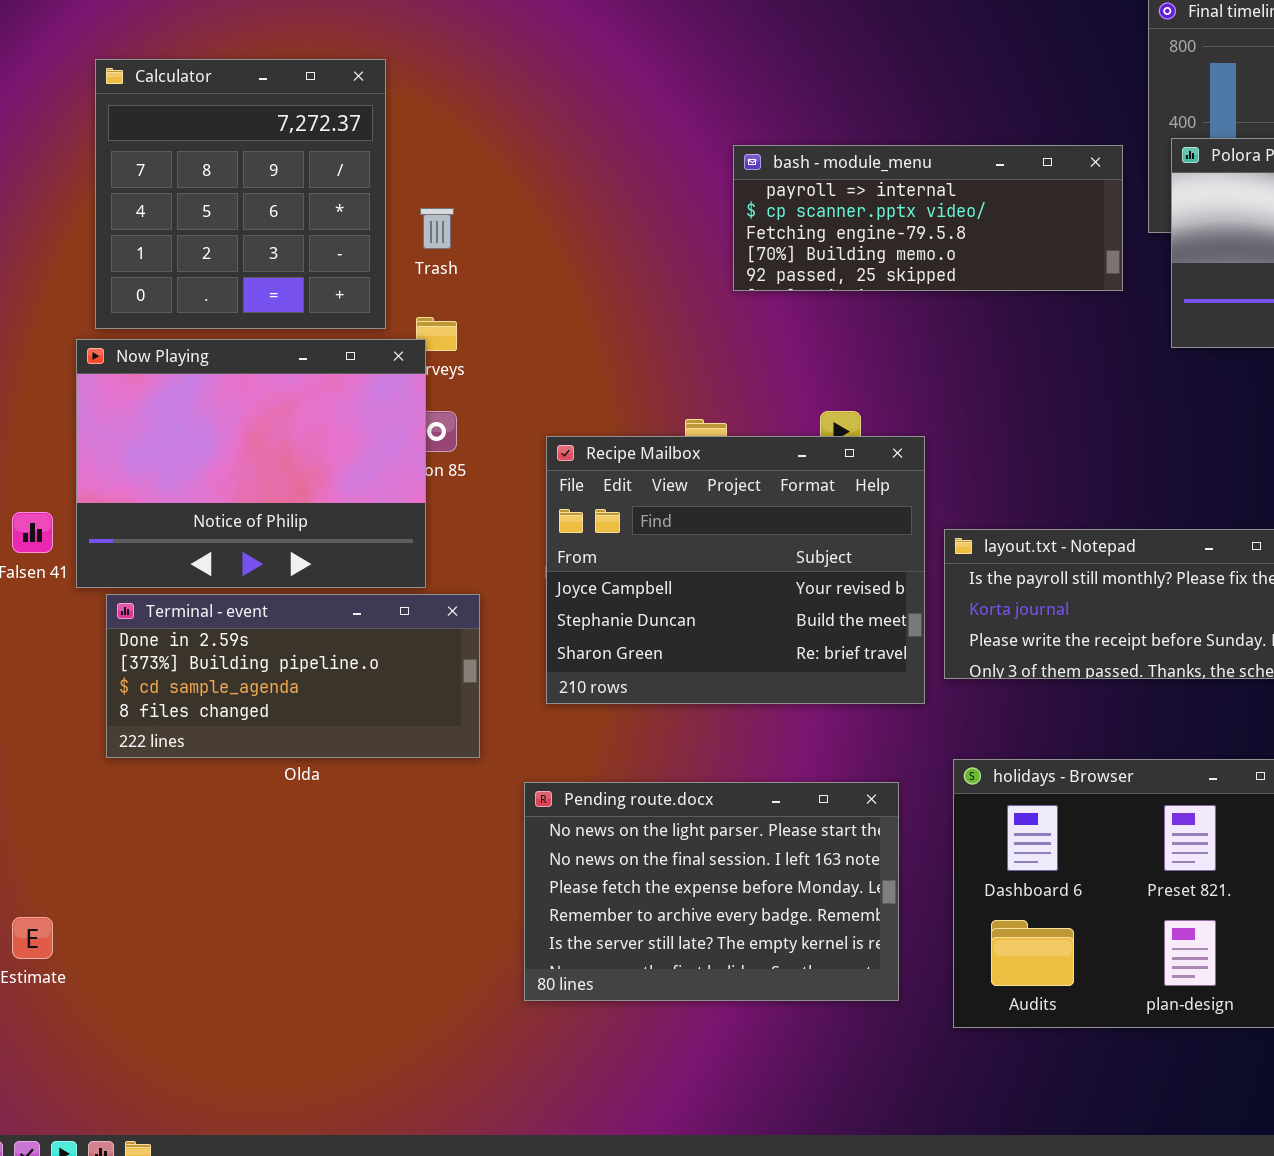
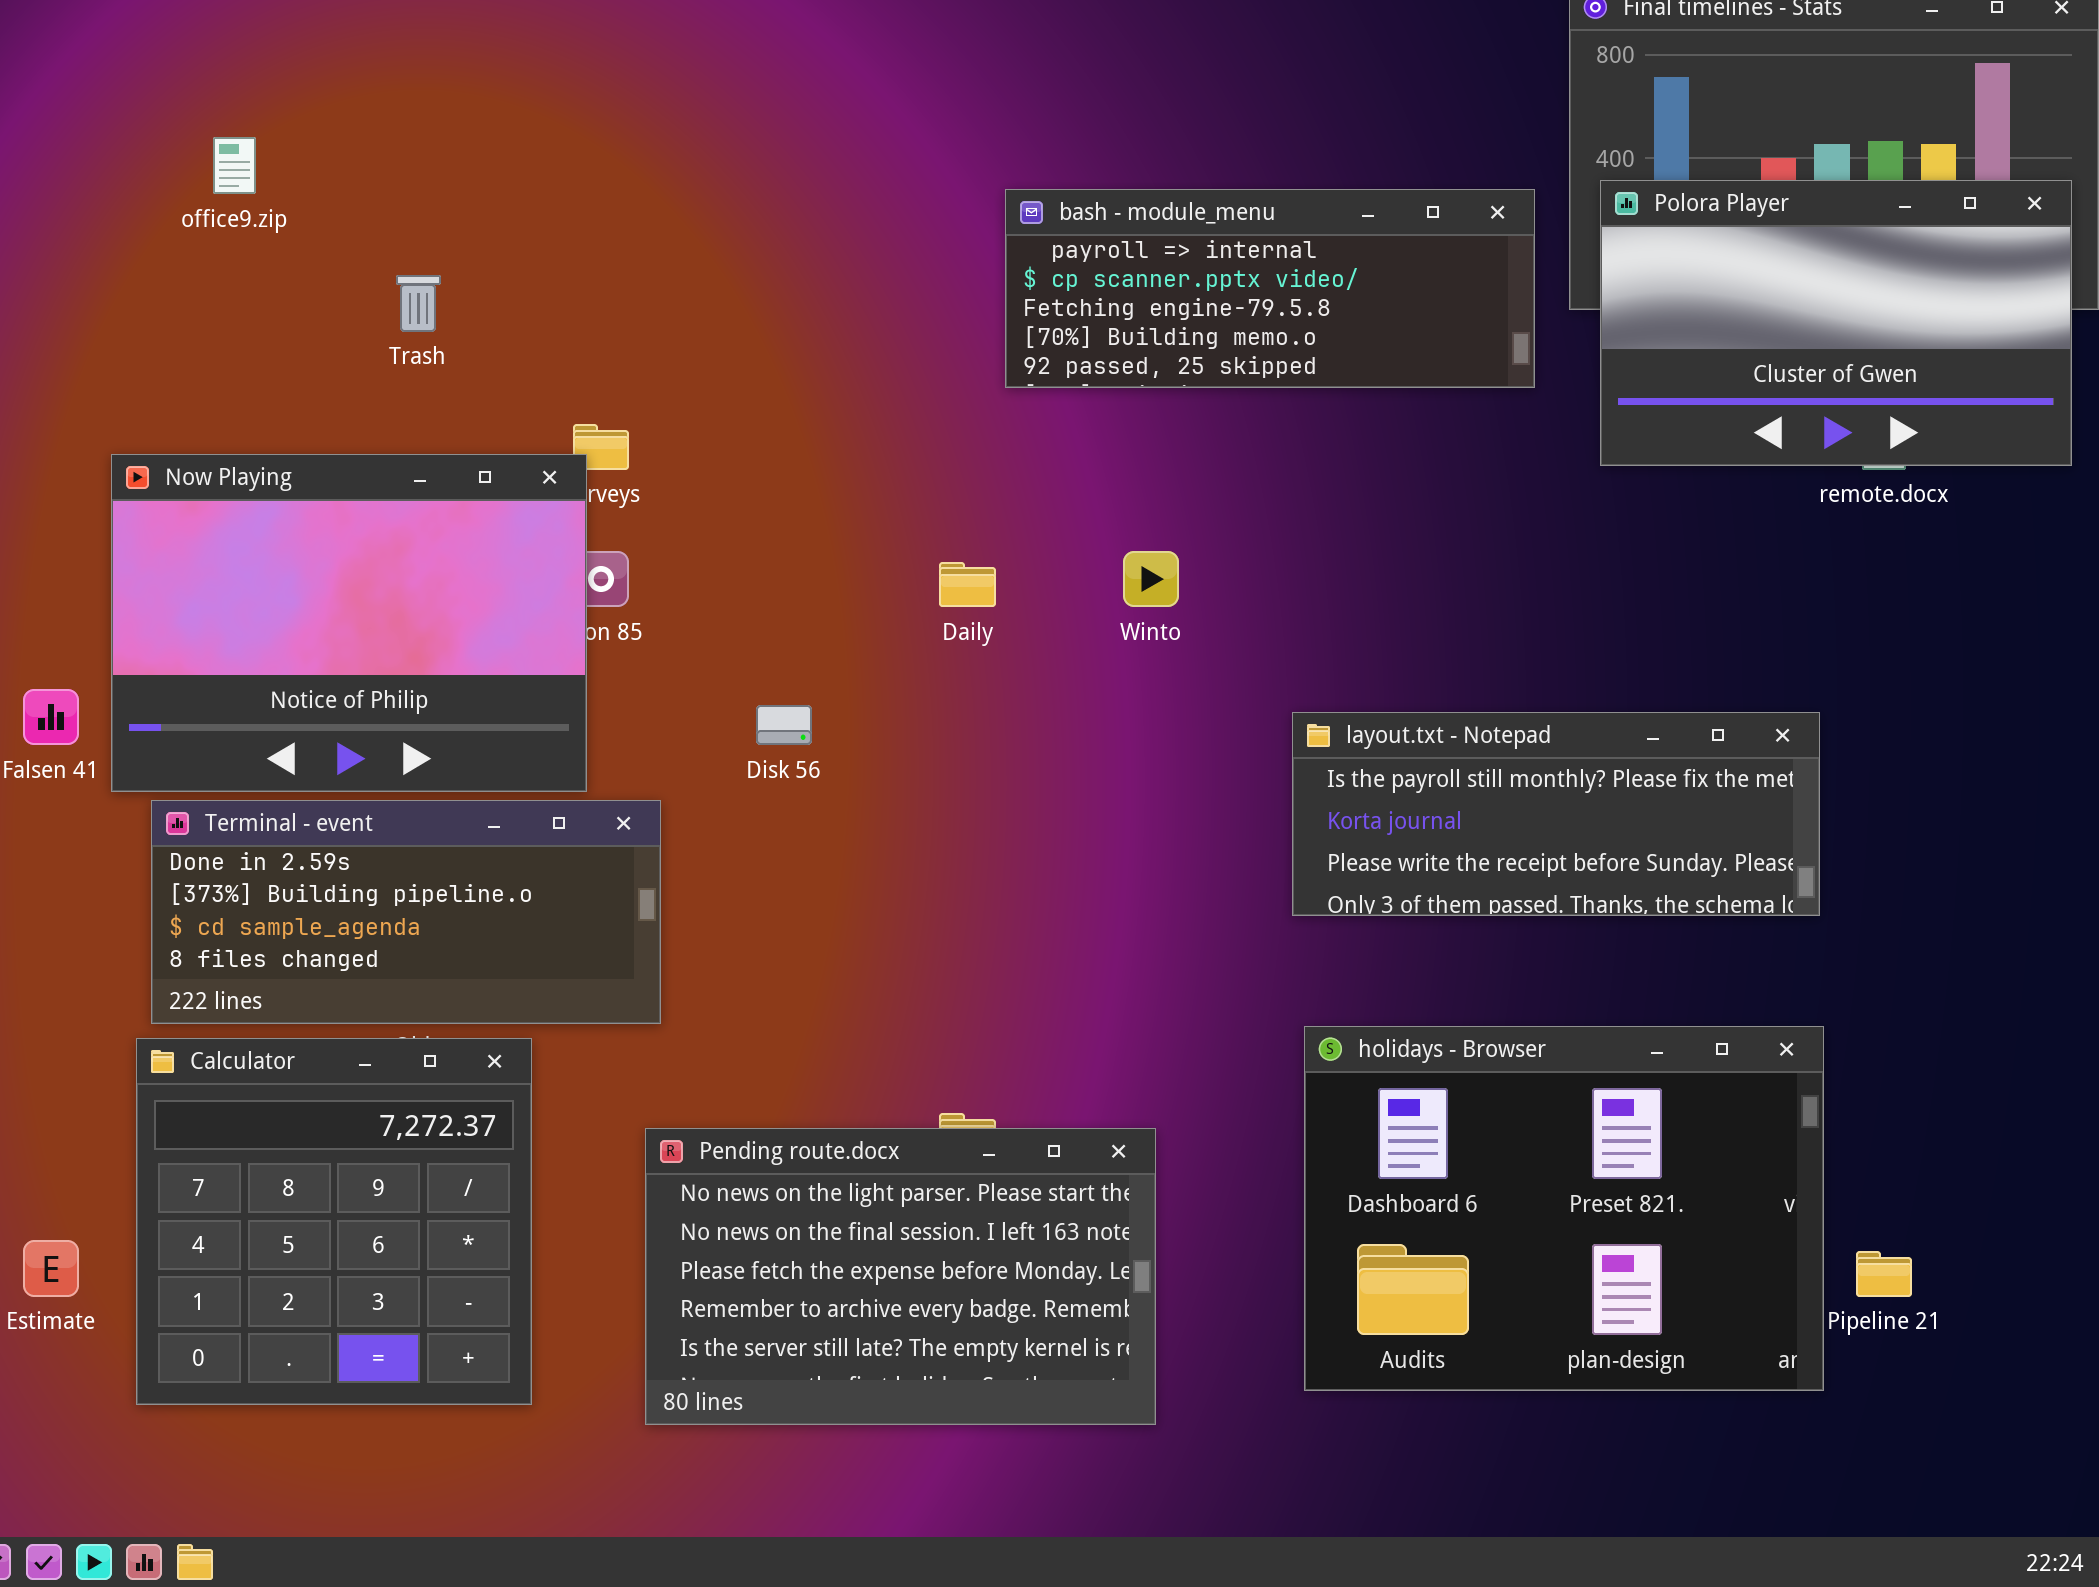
Calculator: [95,59,386,329] -> [136,1038,532,1405], moved
Trash: [420,208,454,249] -> [396,275,441,332], moved
Recipe Mailbox: [546,436,925,704] -> none, closed
Pending route.docx: [524,782,899,1001] -> [645,1128,1156,1425], moved

